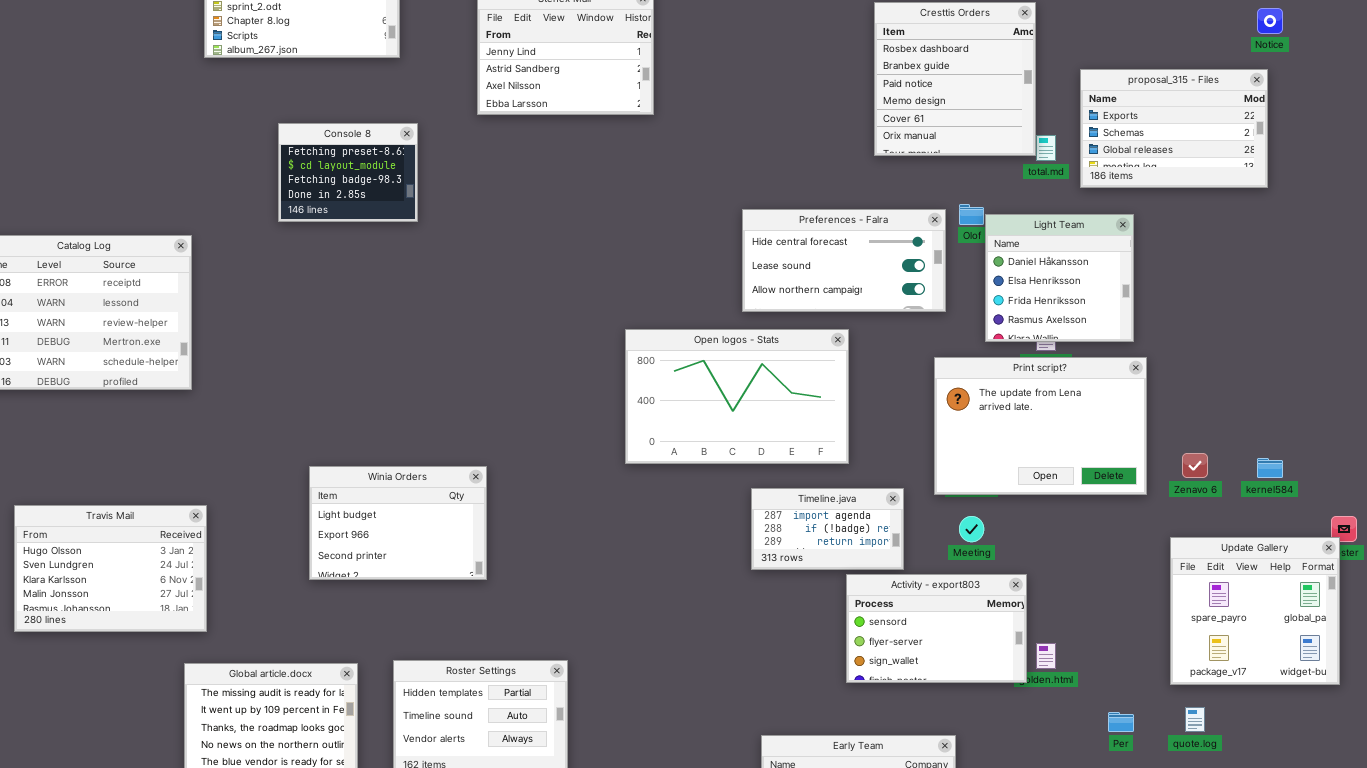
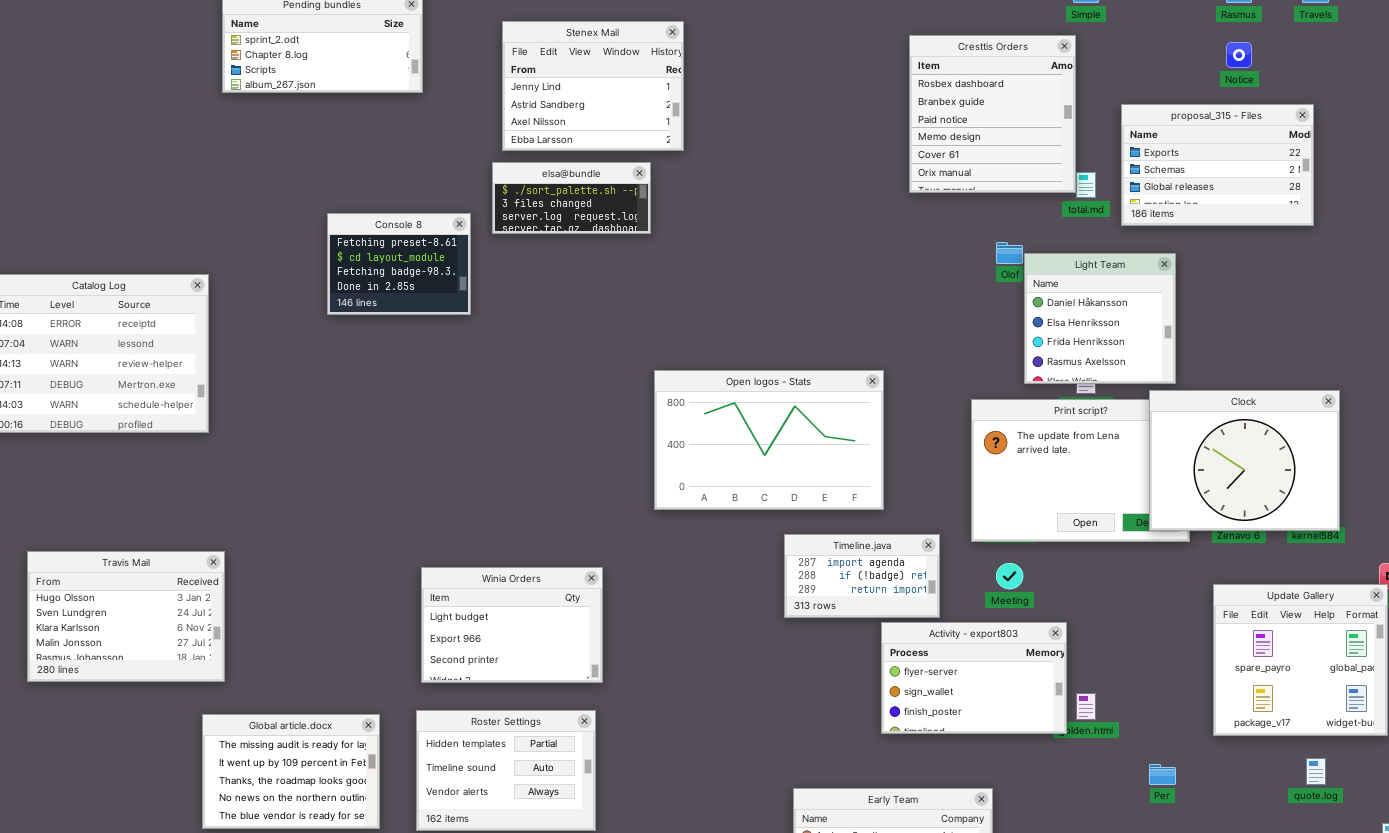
Notice: [1257,8,1283,34] -> [1226,42,1252,68], moved
Console 8: [278,123,418,222] -> [327,213,471,315], moved
elsa@bundle: none -> [492,162,651,234], opened
Preferences - Falra: [742,209,946,312] -> none, closed
Clock: none -> [1149,390,1340,531], opened
Winia Orders: [309,466,487,580] -> [421,567,603,683], moved
Activity - export803: [846,574,1027,683] -> [881,622,1067,734], scrolled down 1 row
quote.log: [1185,707,1205,732] -> [1306,758,1326,785], moved

